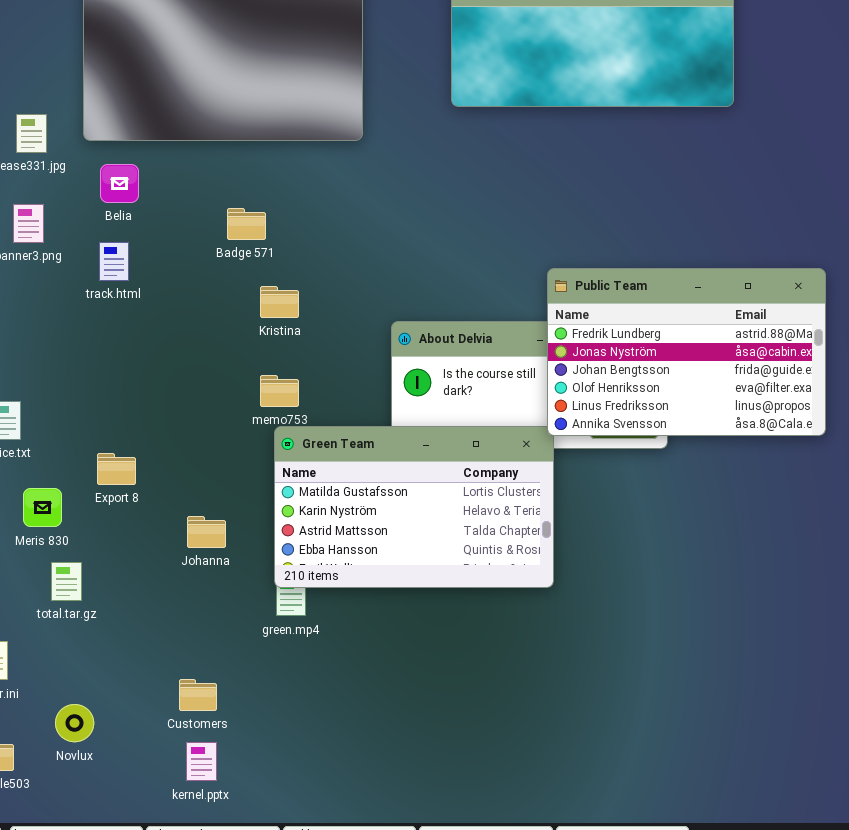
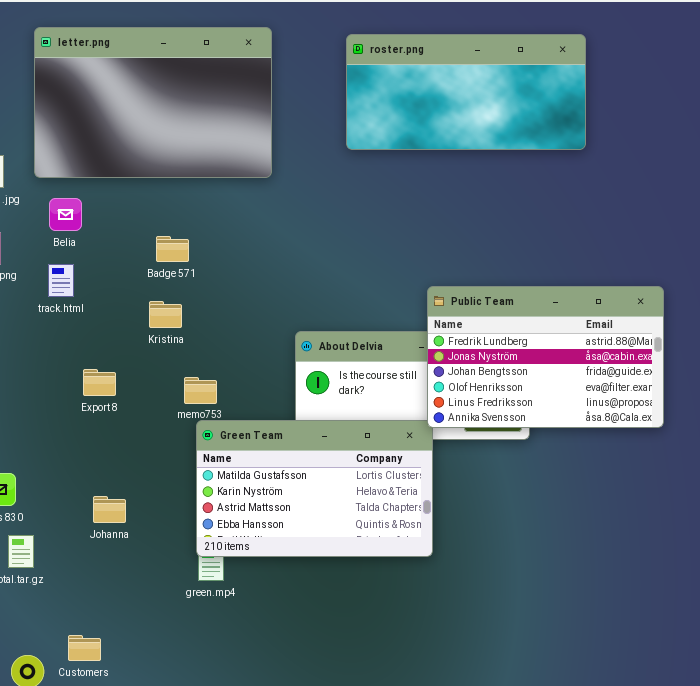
Kristina: [260,286,299,318] -> [149,301,182,328], moved
Export 8: [97,453,136,485] -> [83,369,116,396], moved
Johanna: [187,516,226,548] -> [93,496,126,523], moved
Customers: [179,679,217,711] -> [68,635,101,661], moved

